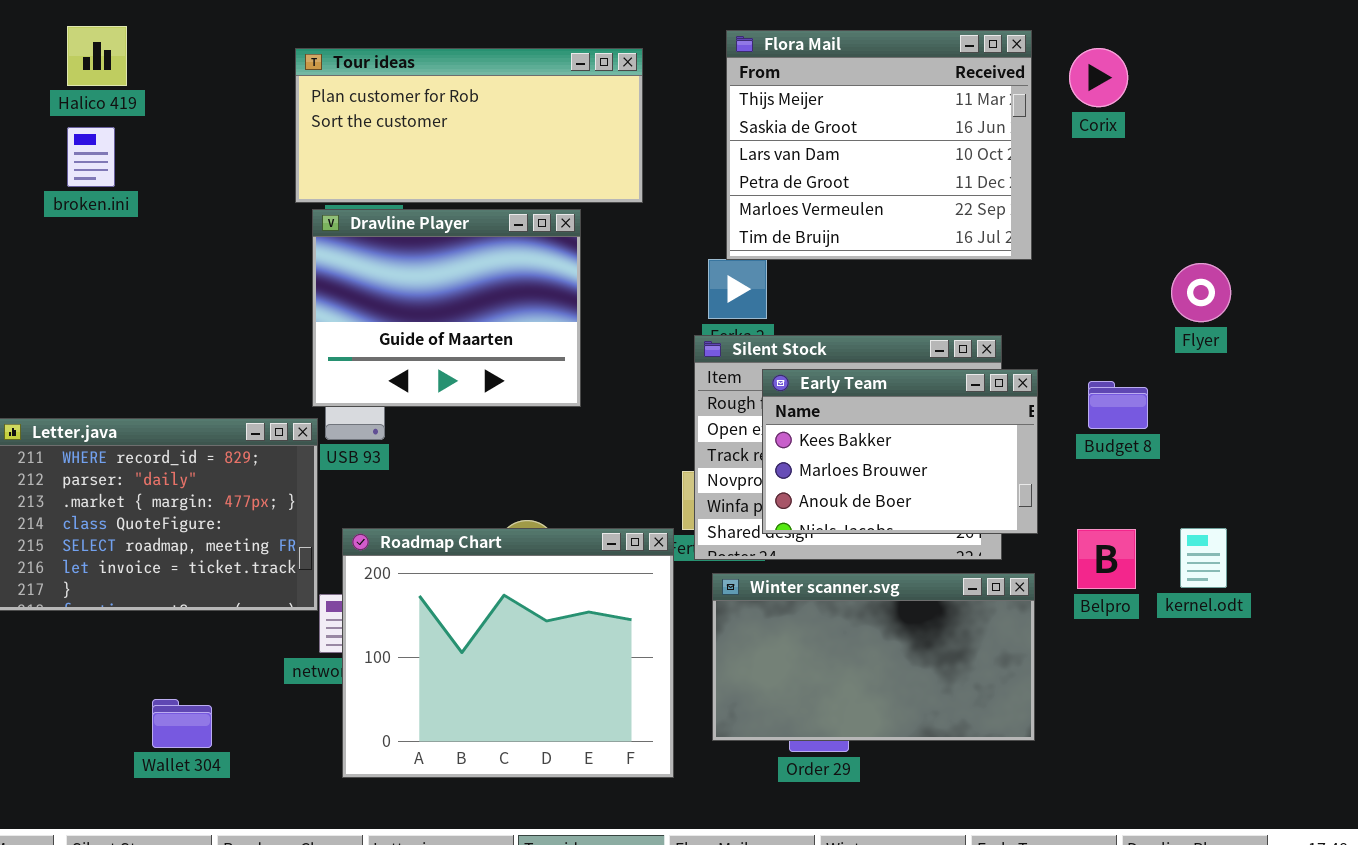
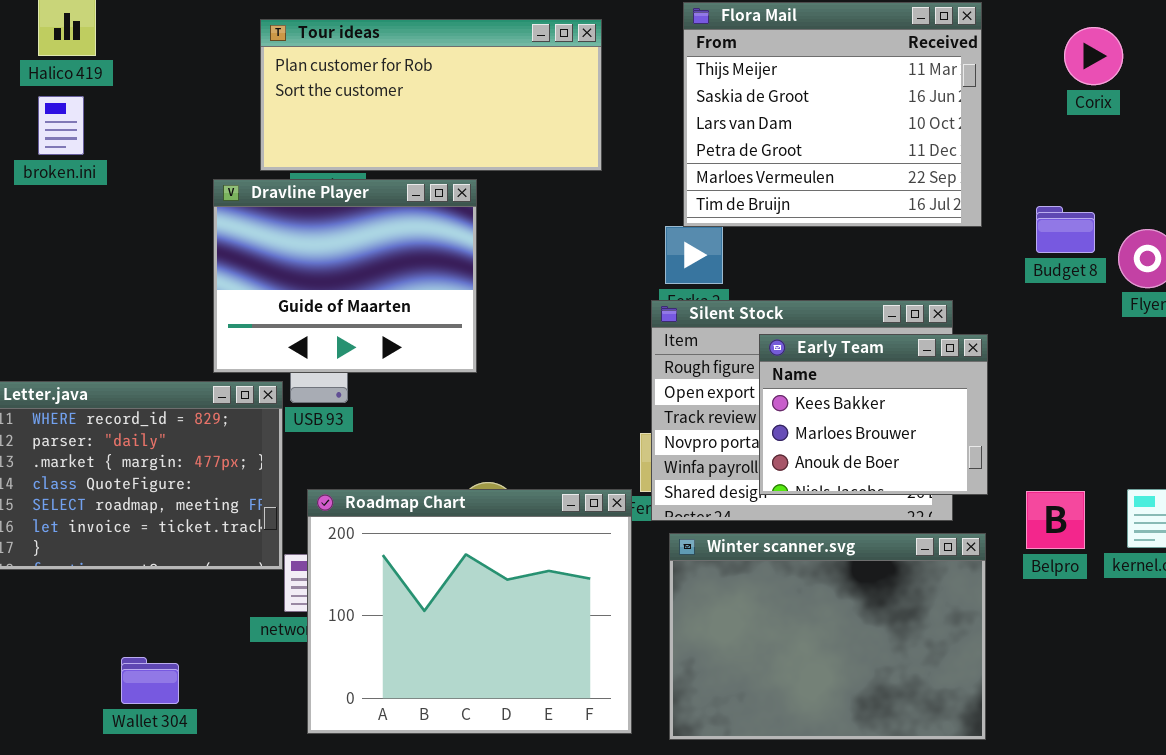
Corix: [1069,48,1128,107] -> [1064,27,1123,85], moved
Dravline Player: [312,209,581,407] -> [213,179,477,373], moved
Early Team: [762,369,1038,534] -> [759,334,988,495], resized
Budget 8: [1088,381,1148,429] -> [1036,206,1095,253], moved
Winter scanner.svg: [712,573,1035,741] -> [669,533,986,740], resized

